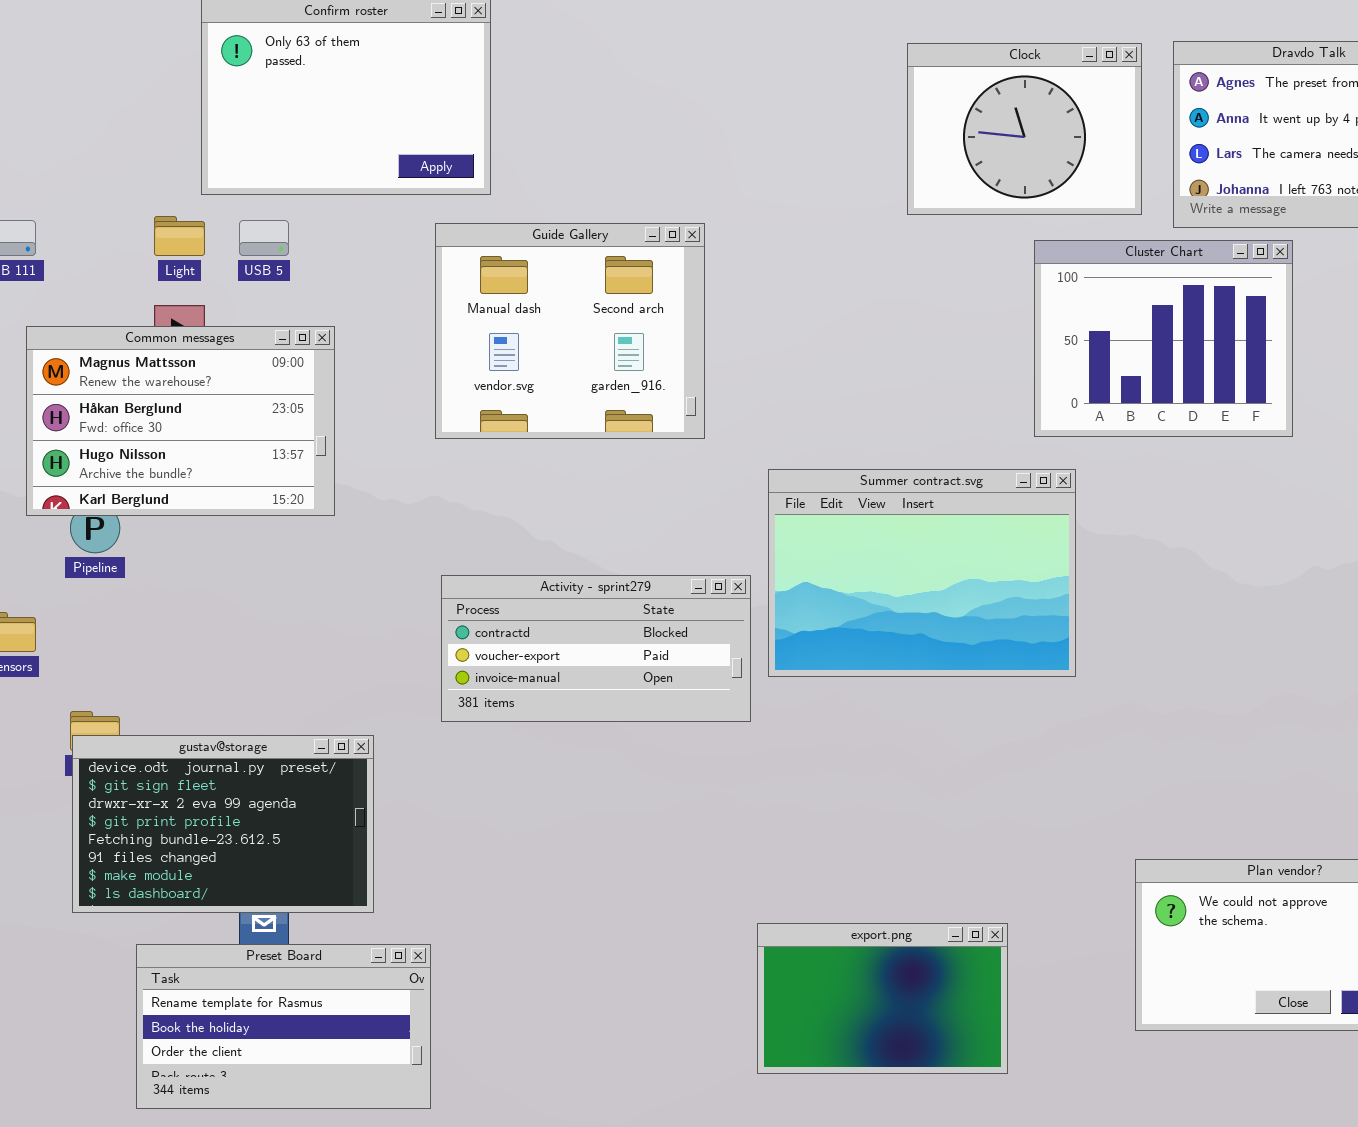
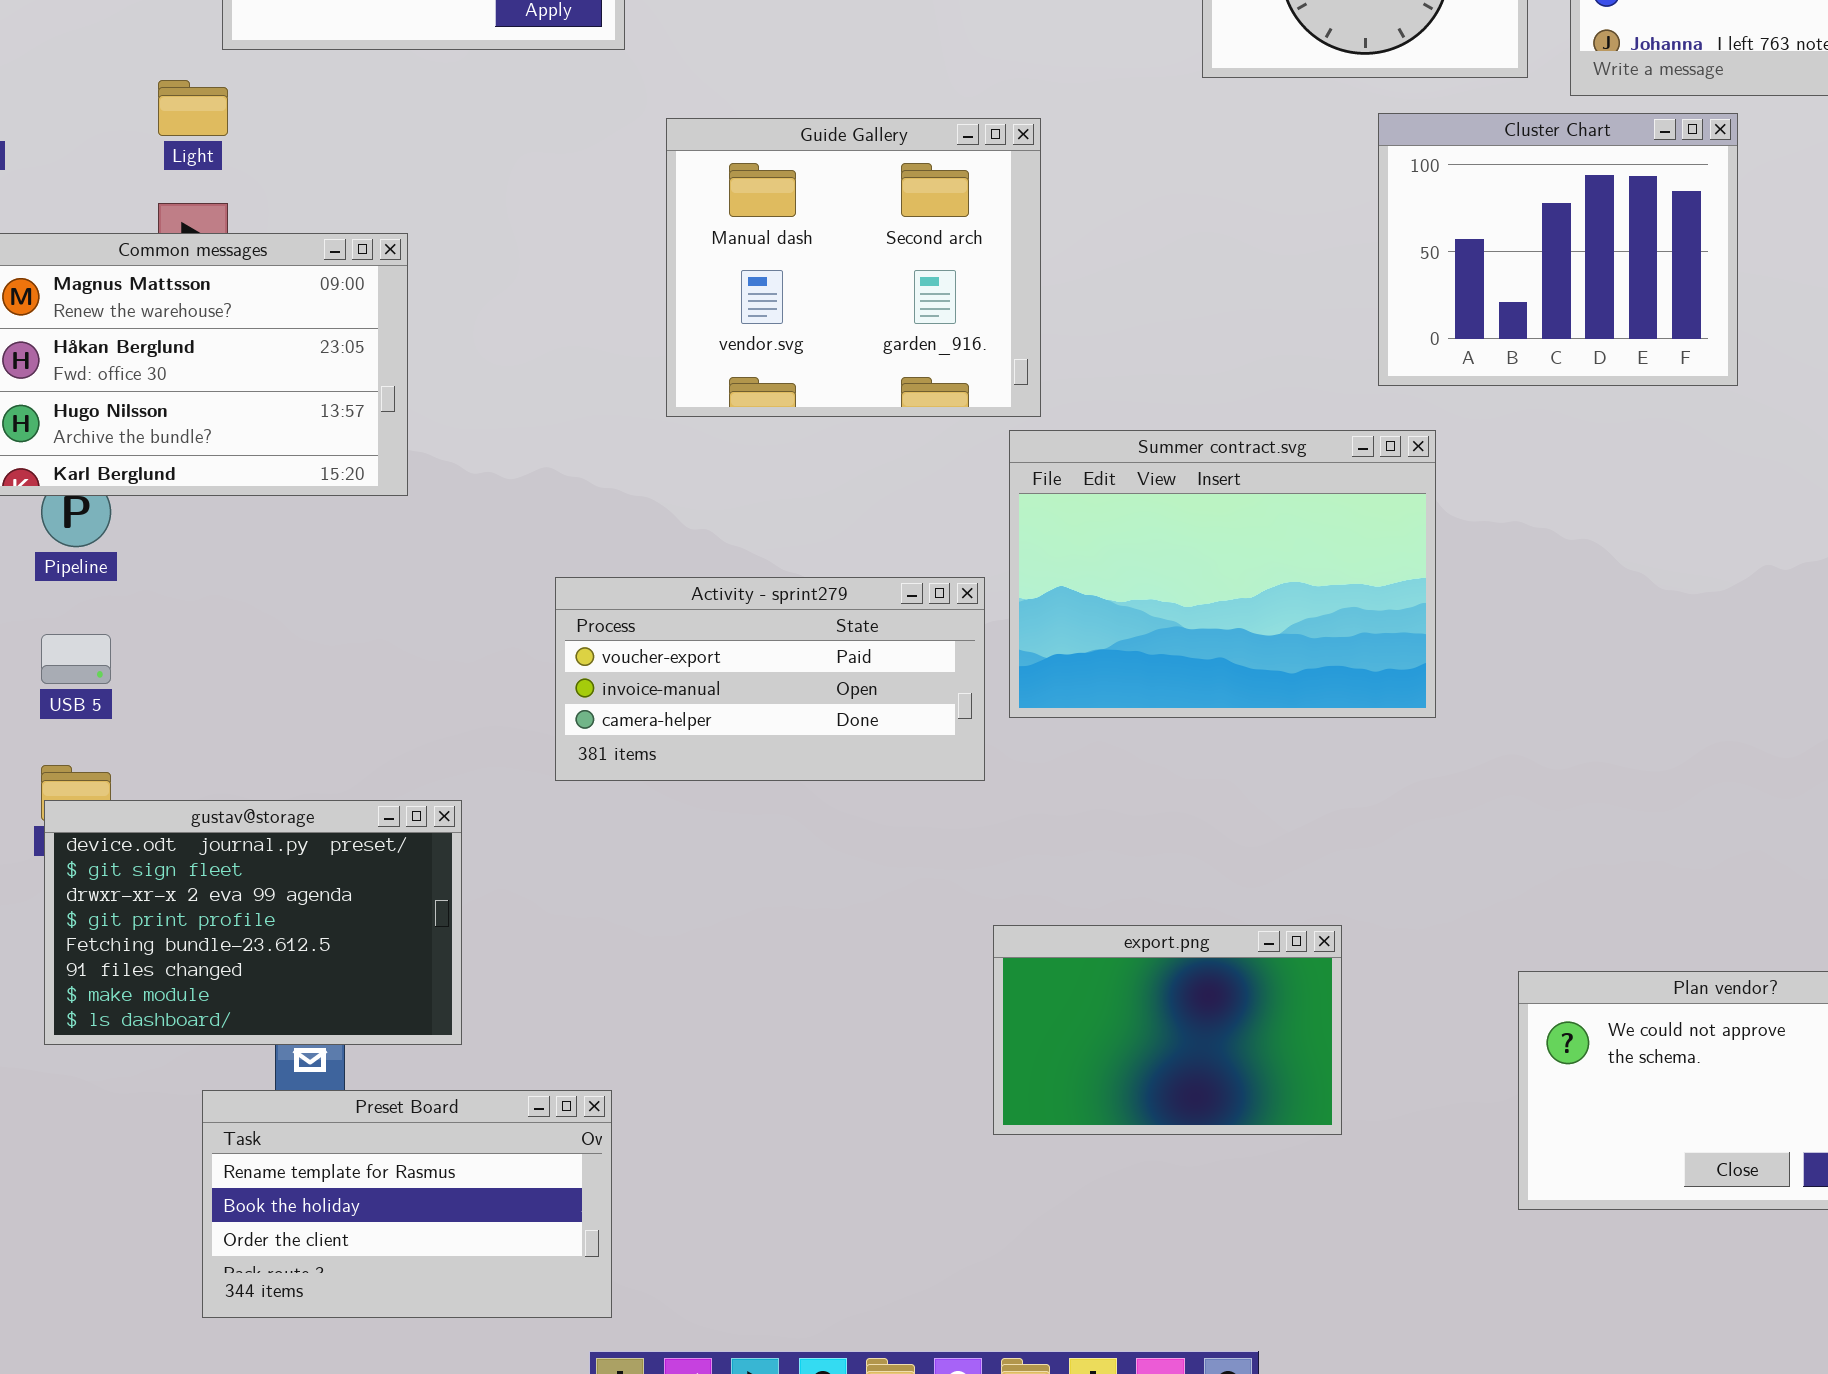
USB 5: [239,220,289,256] -> [41,634,111,684], moved
Guide Gallery: [435,223,705,439] -> [666,118,1041,417], moved
Activity - sprint279: [441,575,751,722] -> [555,577,985,781], scrolled down 1 row
export.png: [757,923,1008,1074] -> [993,925,1342,1135], moved
Preset Board: [136,944,431,1109] -> [202,1090,612,1318], moved

